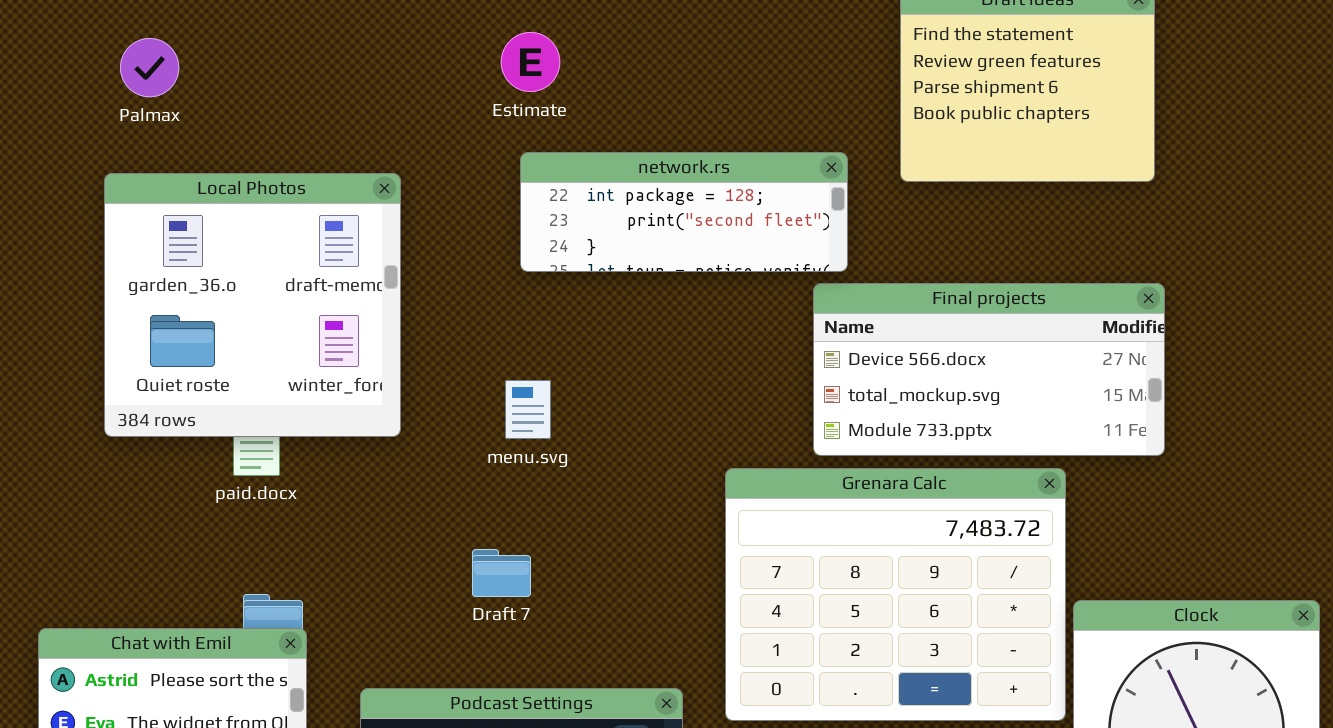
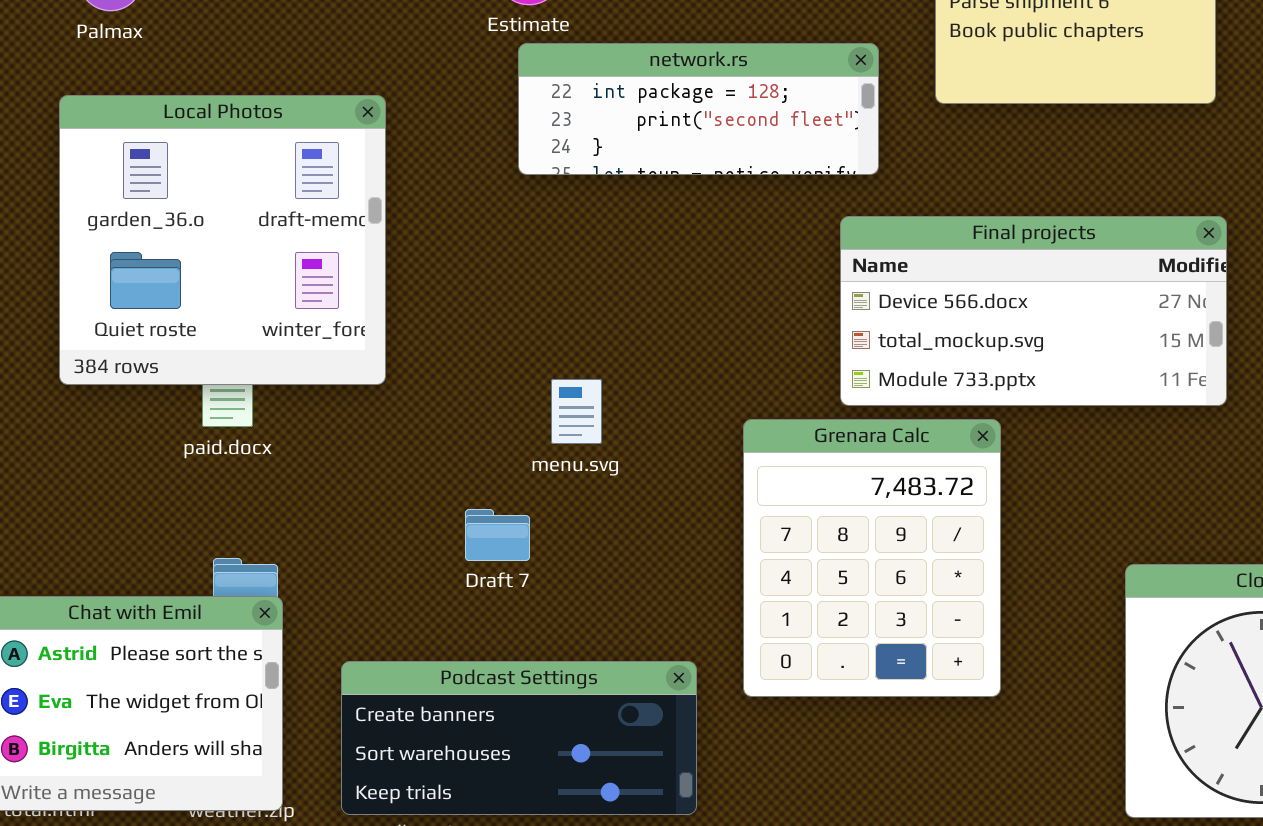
network.rs: [520,152,848,272] -> [518,43,879,175], moved
menu.svg: [505,380,551,439] -> [551,379,602,444], moved
Grenara Calc: [725,468,1066,721] -> [743,419,1001,697], resized

